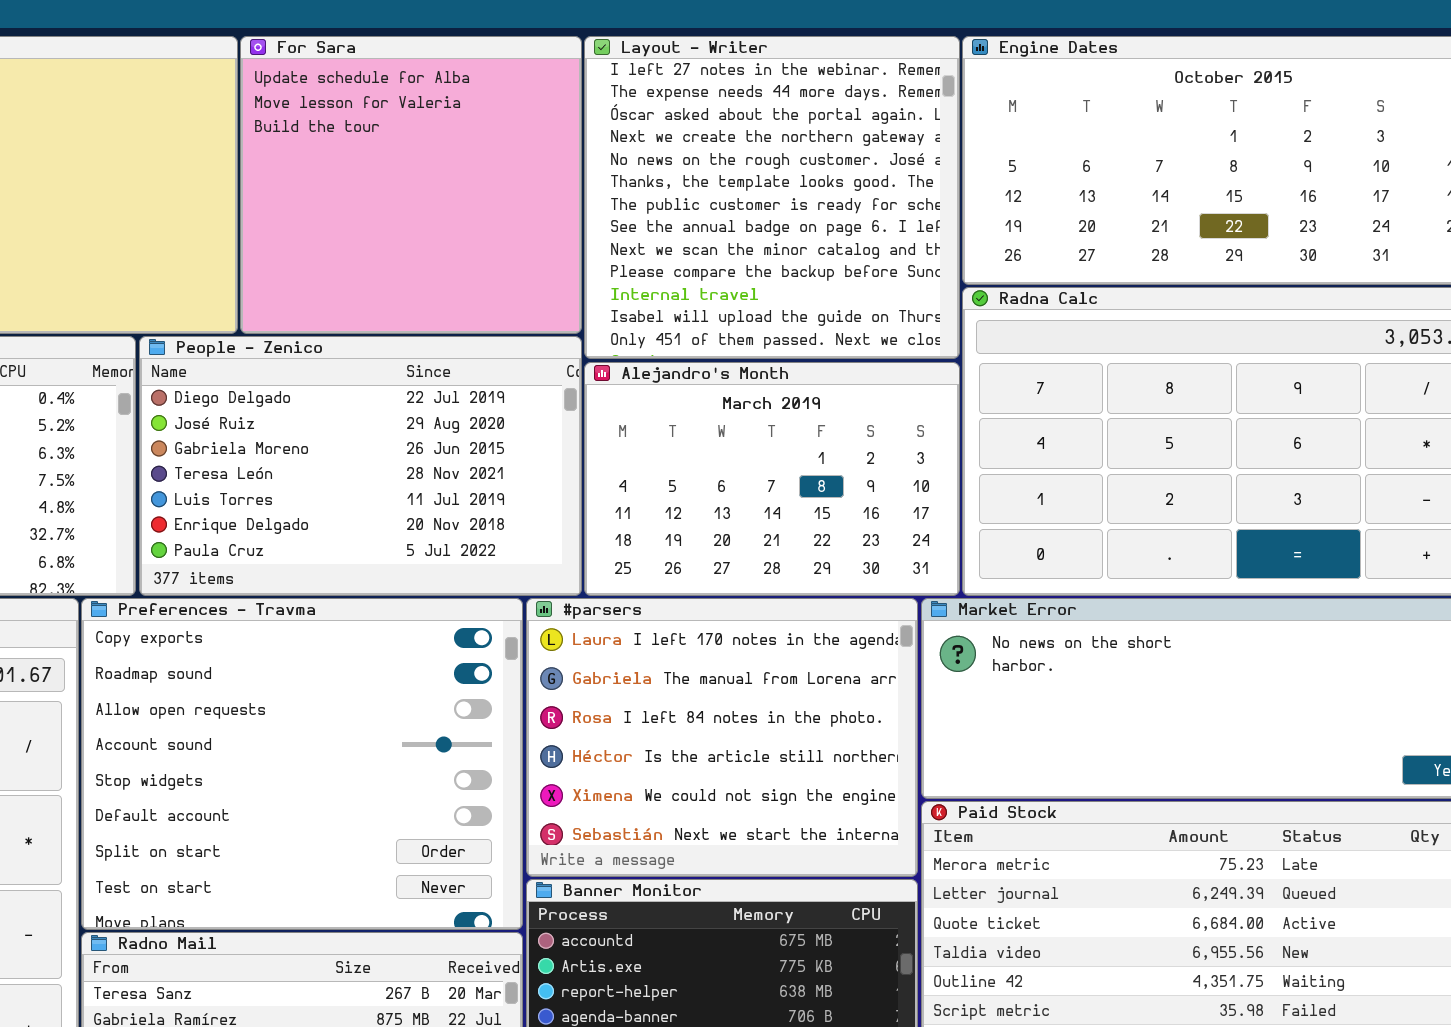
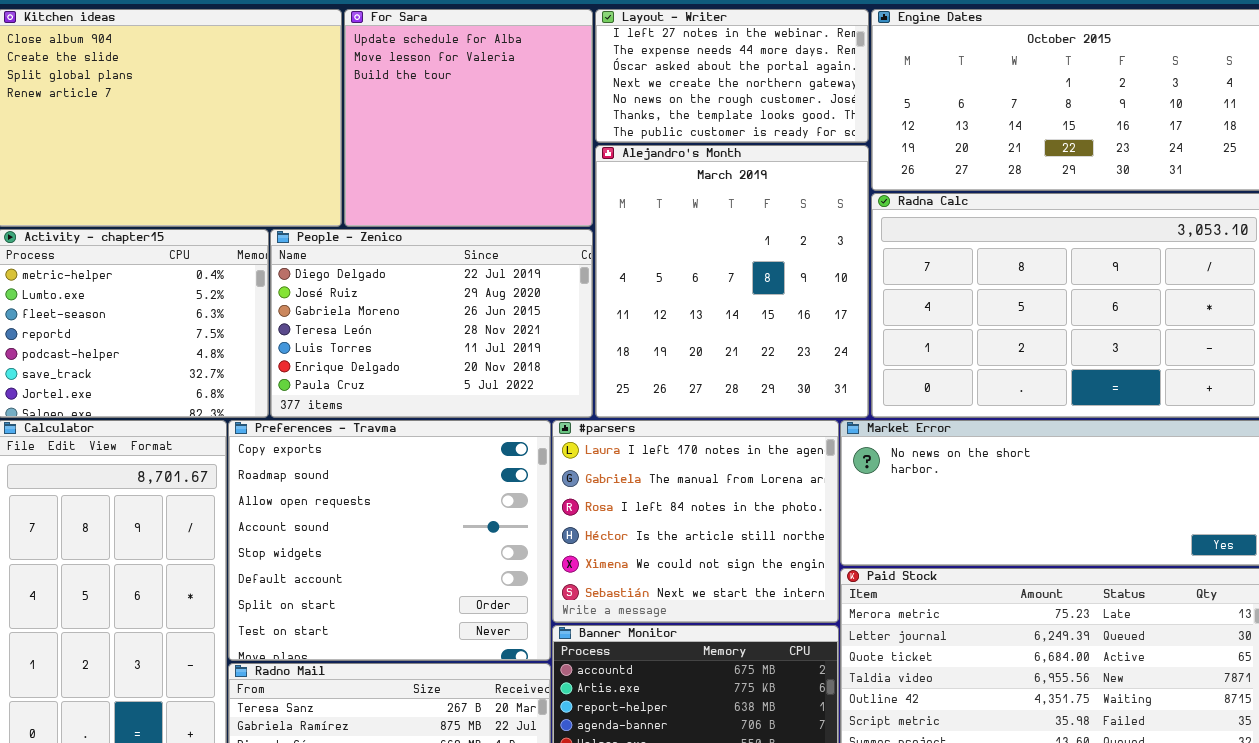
Layout - Writer: [584,36,960,359] -> [595,9,869,143], resized
Alejandro's Month: [584,362,960,596] -> [595,145,869,418], resized

